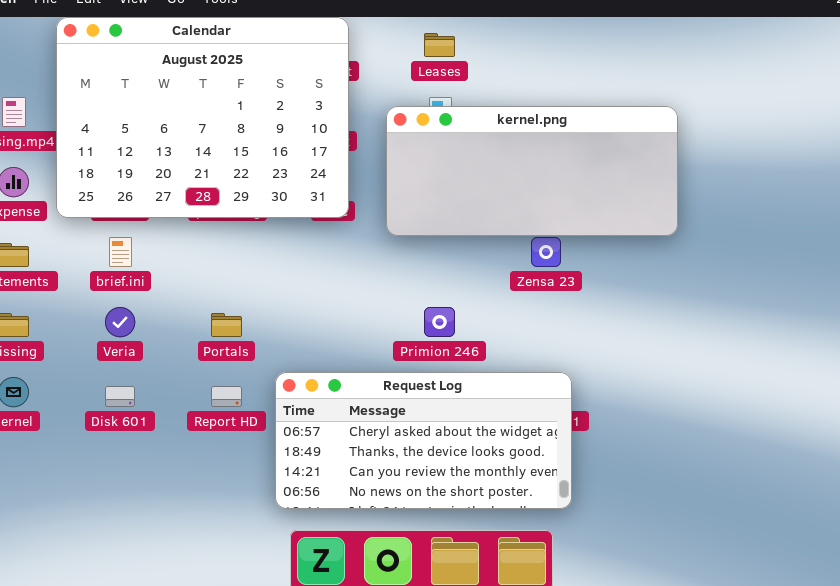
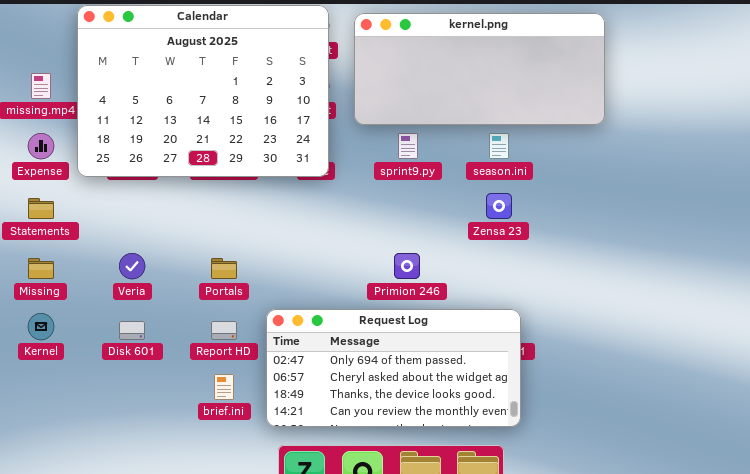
kernel.png: [386,106,678,236] -> [354,13,605,125], moved
brief.ini: [109,237,132,267] -> [214,374,234,400], moved
Request Log: [275,372,572,509] -> [266,309,521,427], scrolled up 1 row

